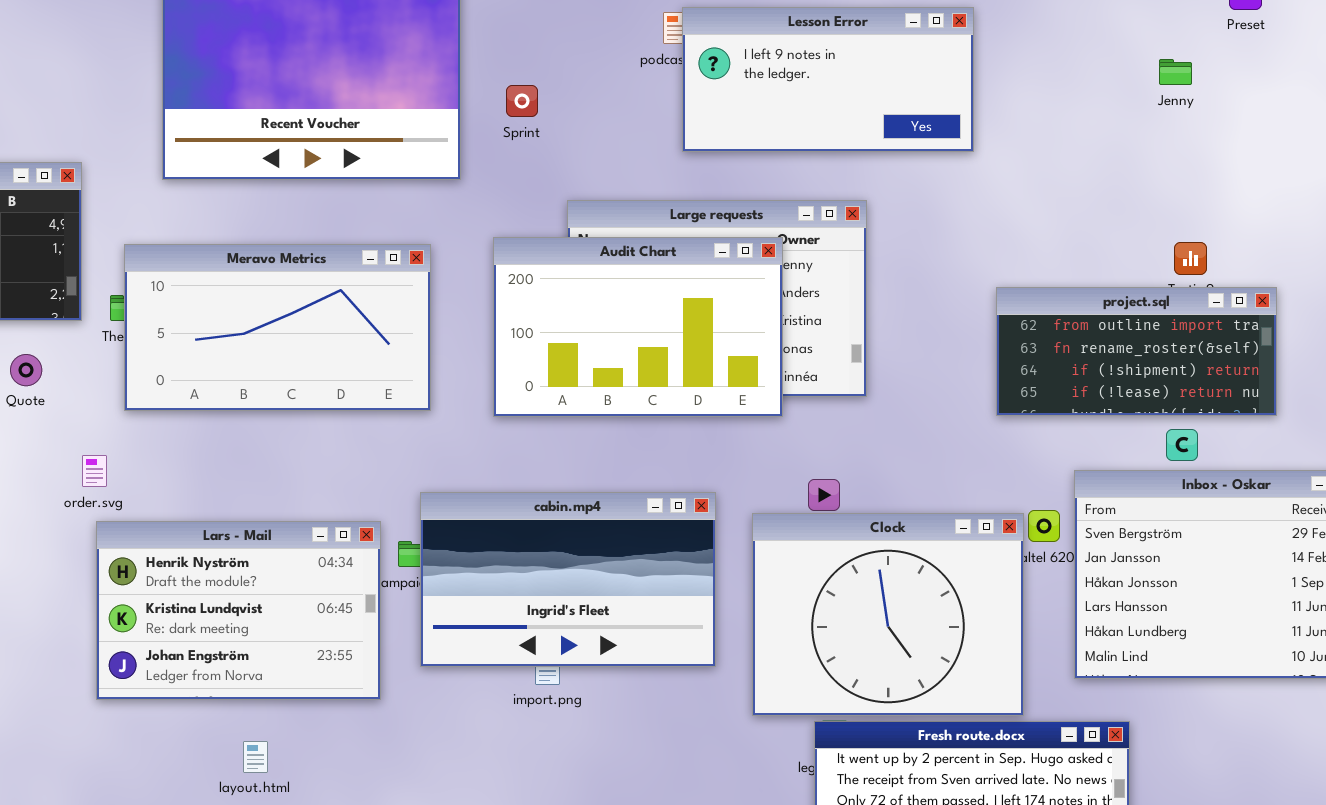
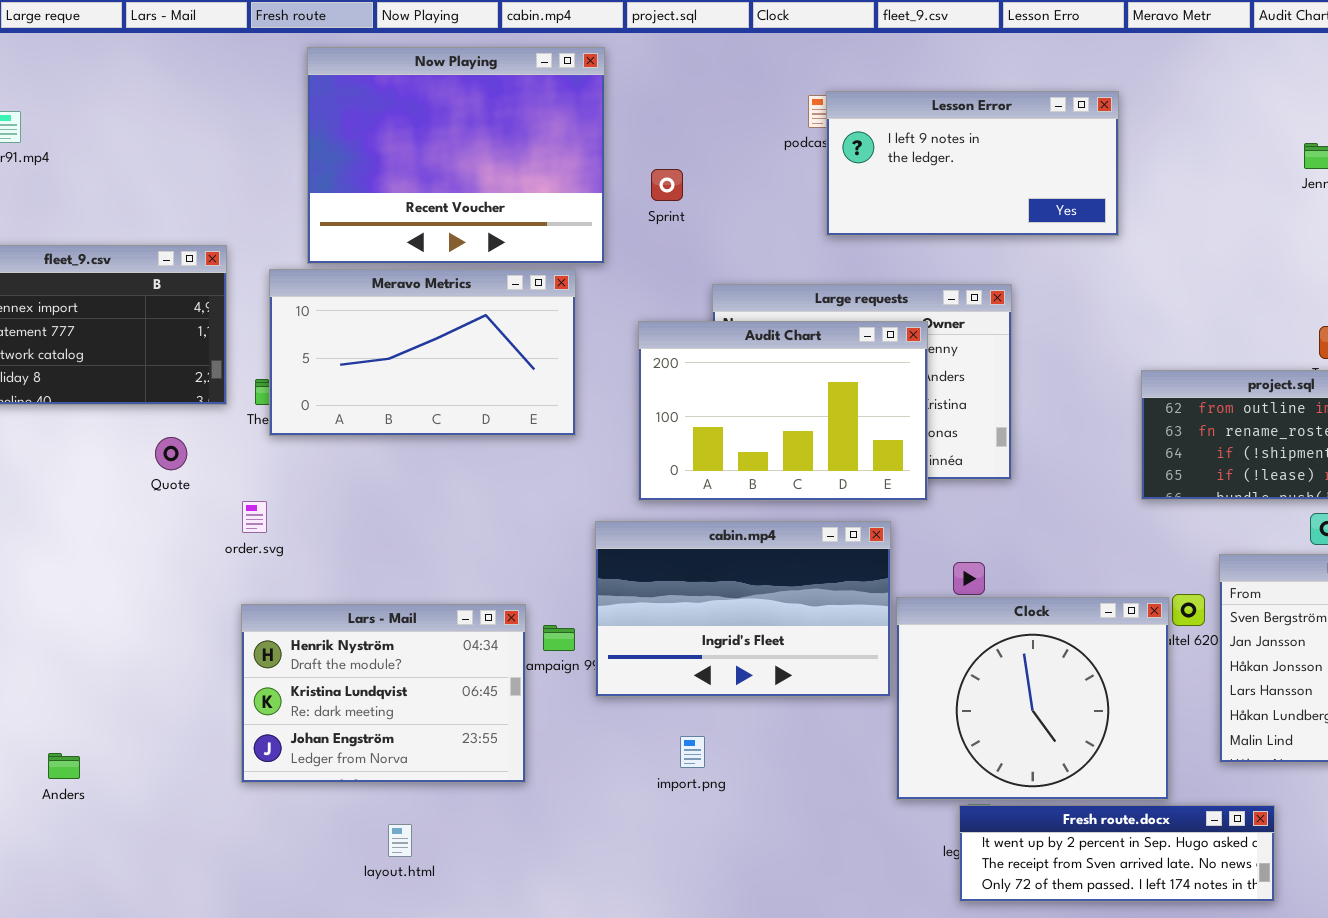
Meravo Metrics: [124,244,431,411] -> [269,269,576,436], moved
order.svg: [82,455,107,487] -> [242,501,267,533], moved
cabin.mp4: [420,492,716,667] -> [595,521,891,697], moved

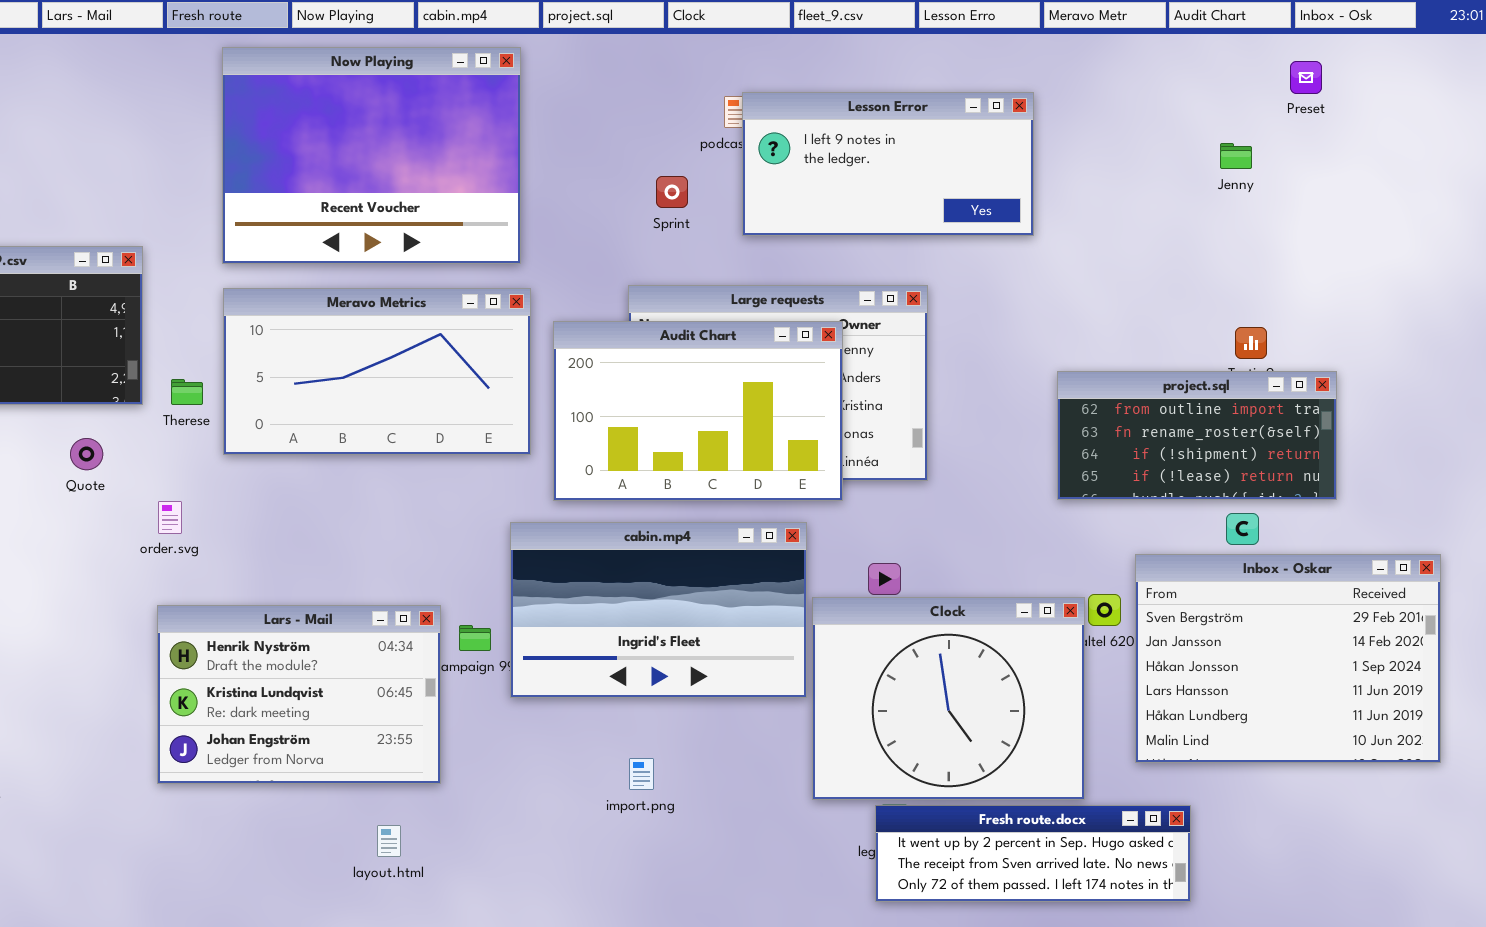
Sprint: [651,169,683,201] -> [656,176,688,208], moved
Meravo Metrics: [269,269,576,436] -> [223,288,531,455], moved
import.png: [680,736,705,768] -> [629,758,654,790], moved
layout.html: [388,824,412,857] -> [377,825,401,857], moved

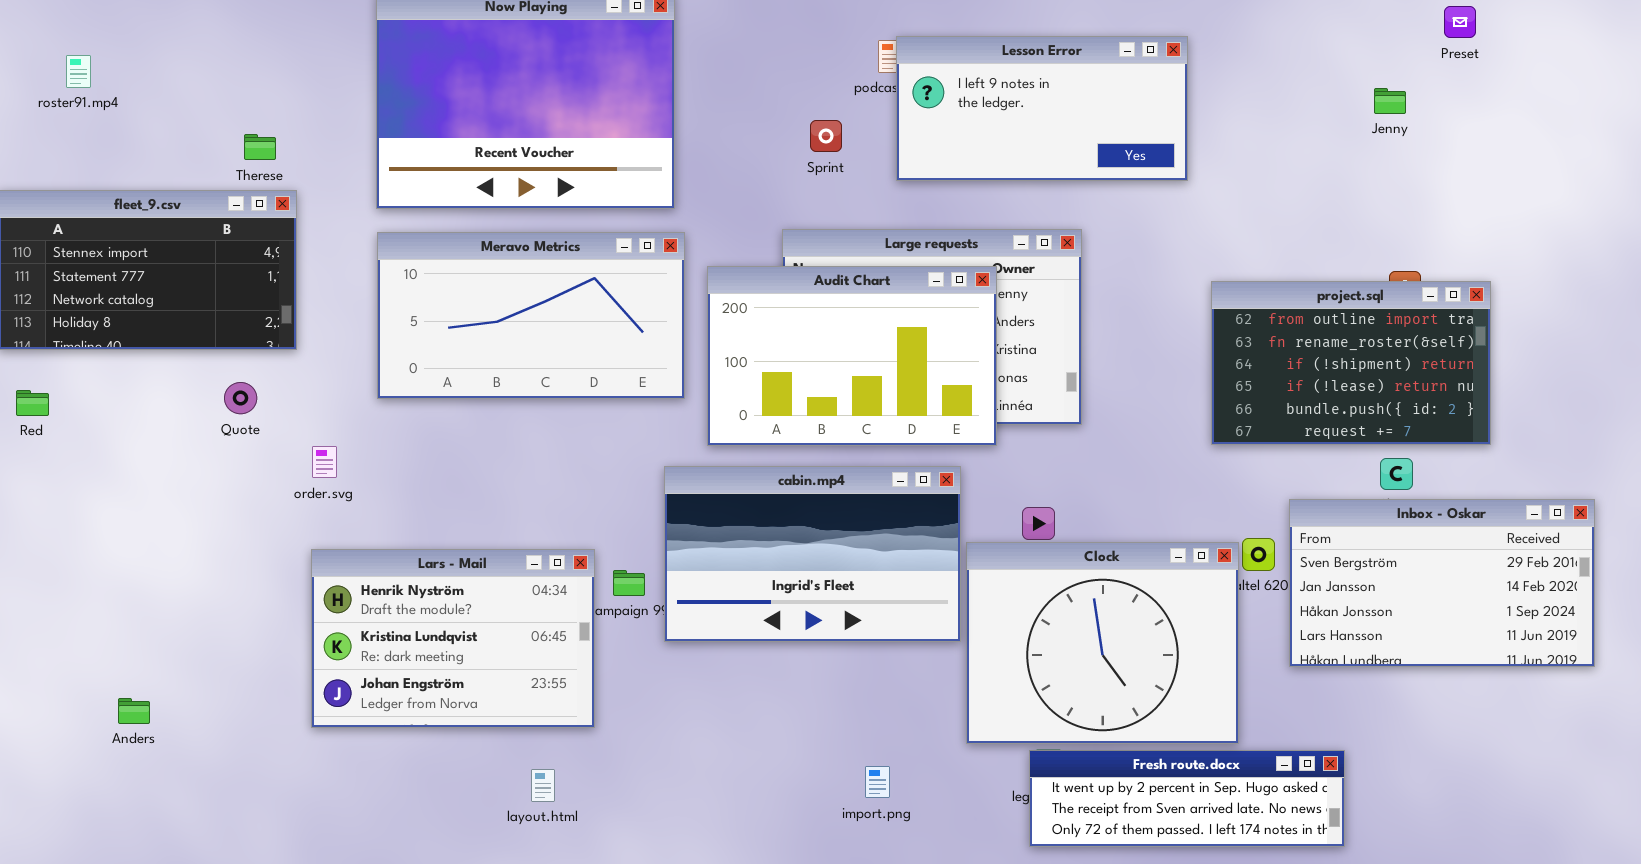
project.sql: [1057,371,1337,500] -> [1211,281,1491,445], resized
Therese: [171,379,203,405] -> [244,134,276,160], moved
Inbox - Oskar: [1135,554,1441,763] -> [1289,499,1595,667], resized
import.png: [629,758,654,790] -> [865,766,890,798], moved

